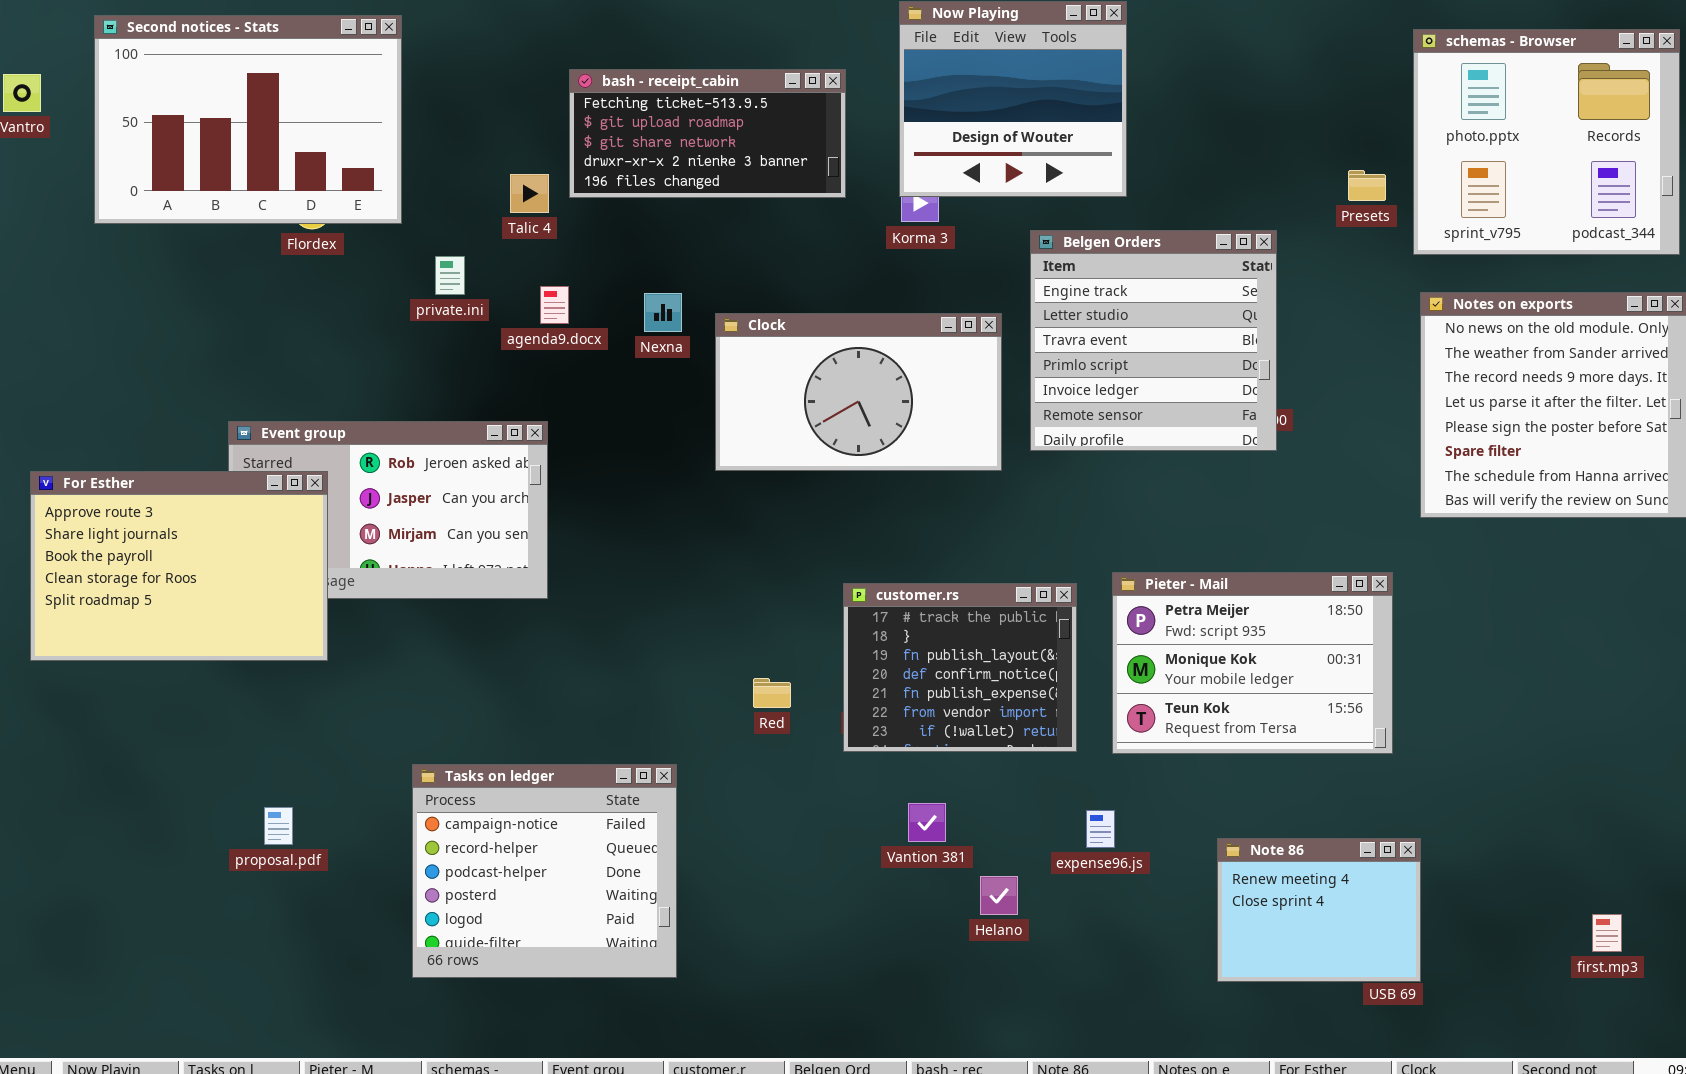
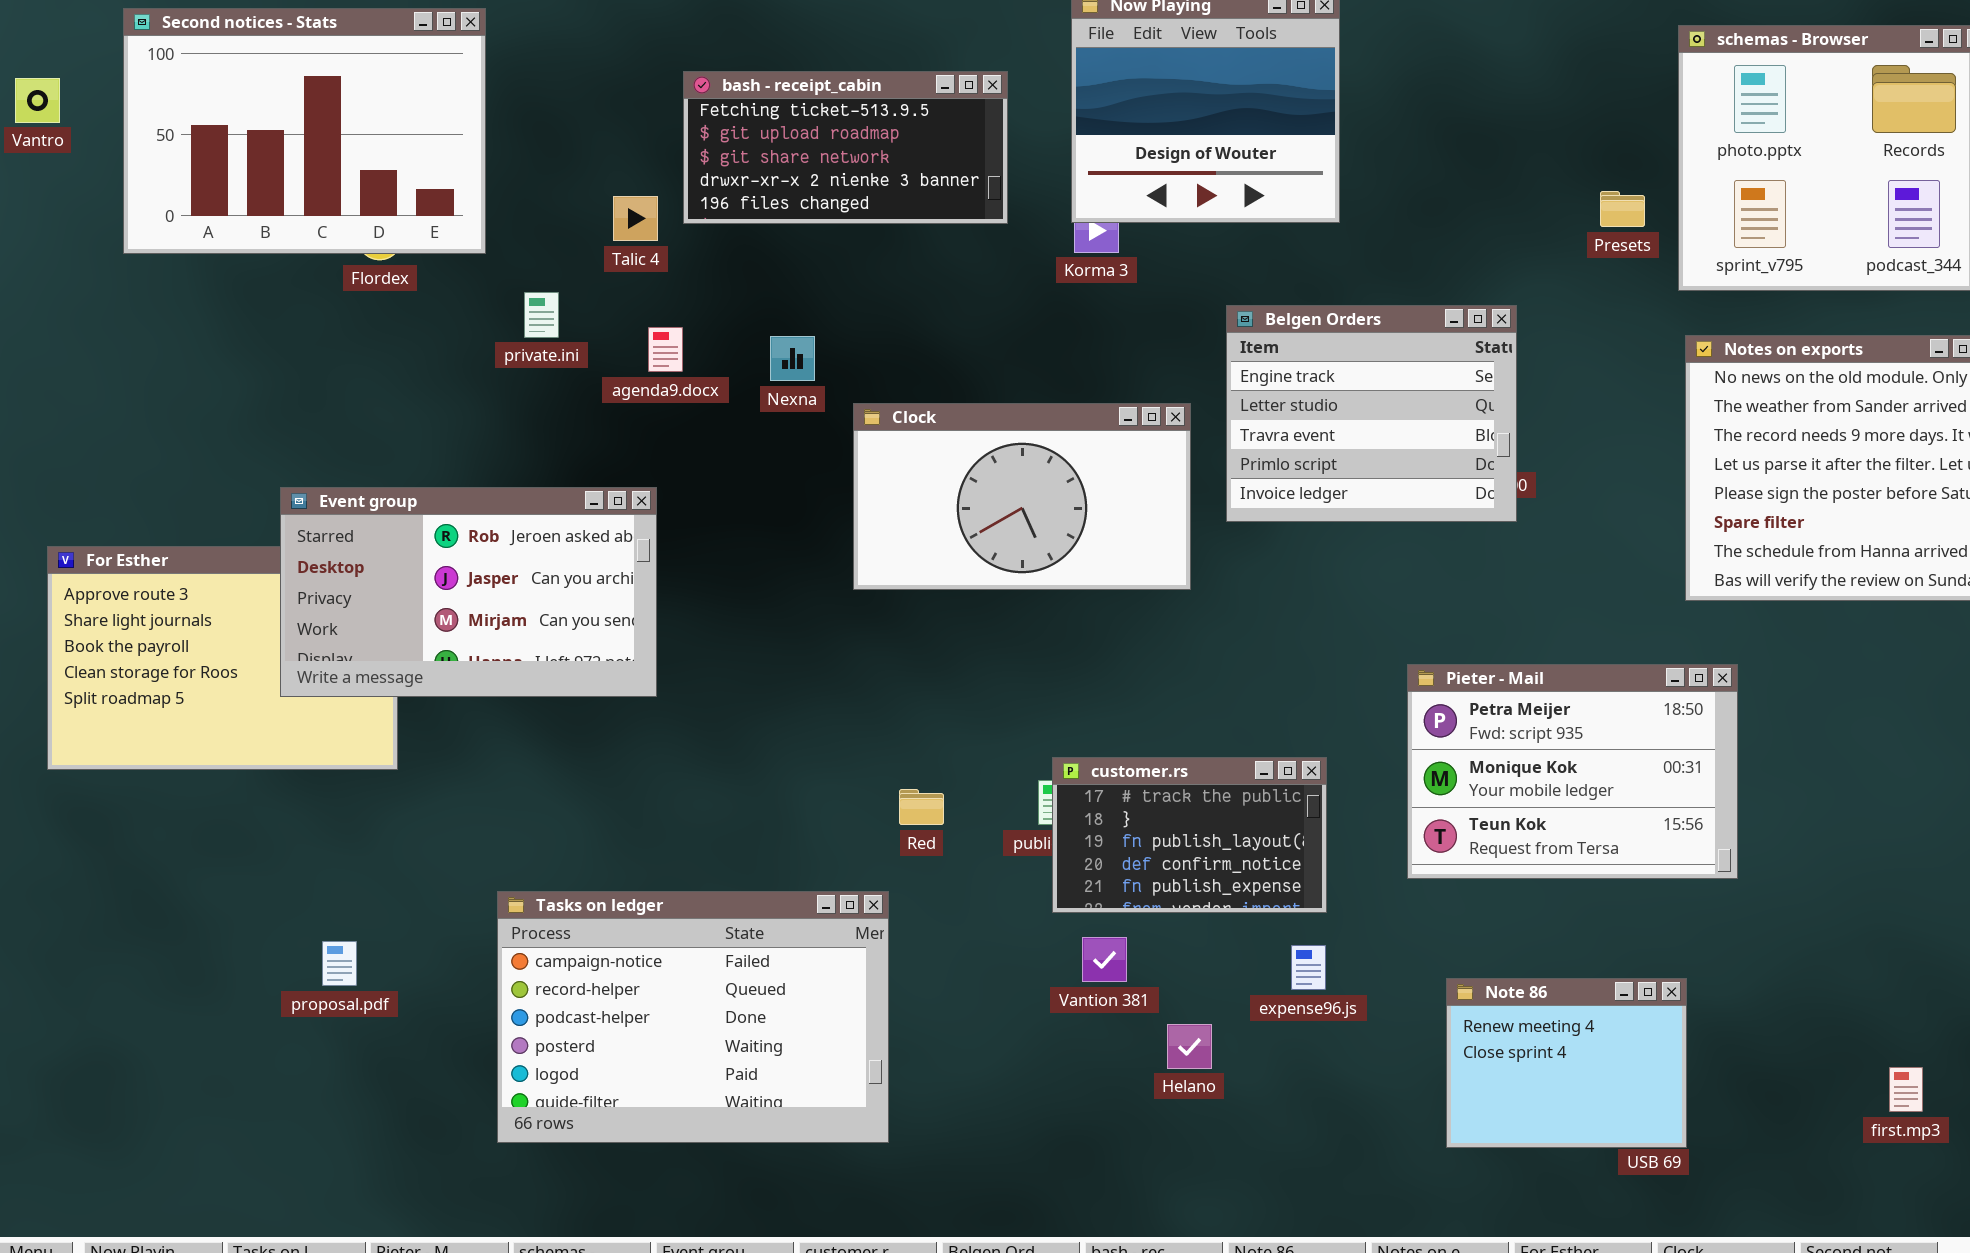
Belgen Orders: [1030,230,1277,451] -> [1226,305,1517,522], resized
Clock: [715,313,1002,471] -> [853,403,1191,590], moved
Event group: [228,421,548,599] -> [280,487,657,697], raised
Pieter - Mail: [1112,572,1393,754] -> [1407,664,1738,879], moved
customer.rs: [843,583,1077,752] -> [1052,757,1327,913], moved, resized
Tasks on ledger: [412,764,677,978] -> [497,891,889,1143], resized

